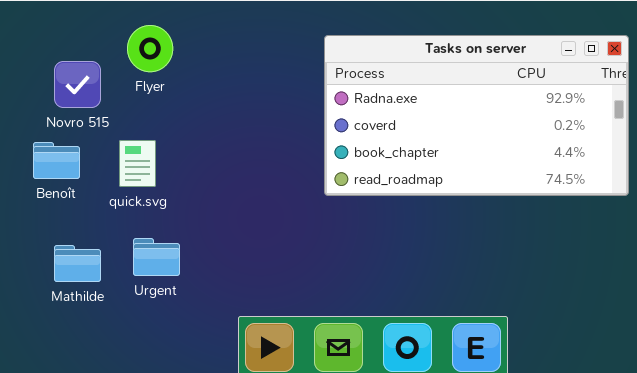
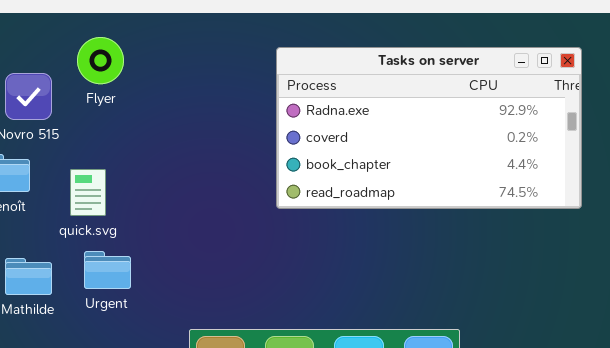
quick.svg: [119,140,156,187] -> [70,169,106,216], moved

